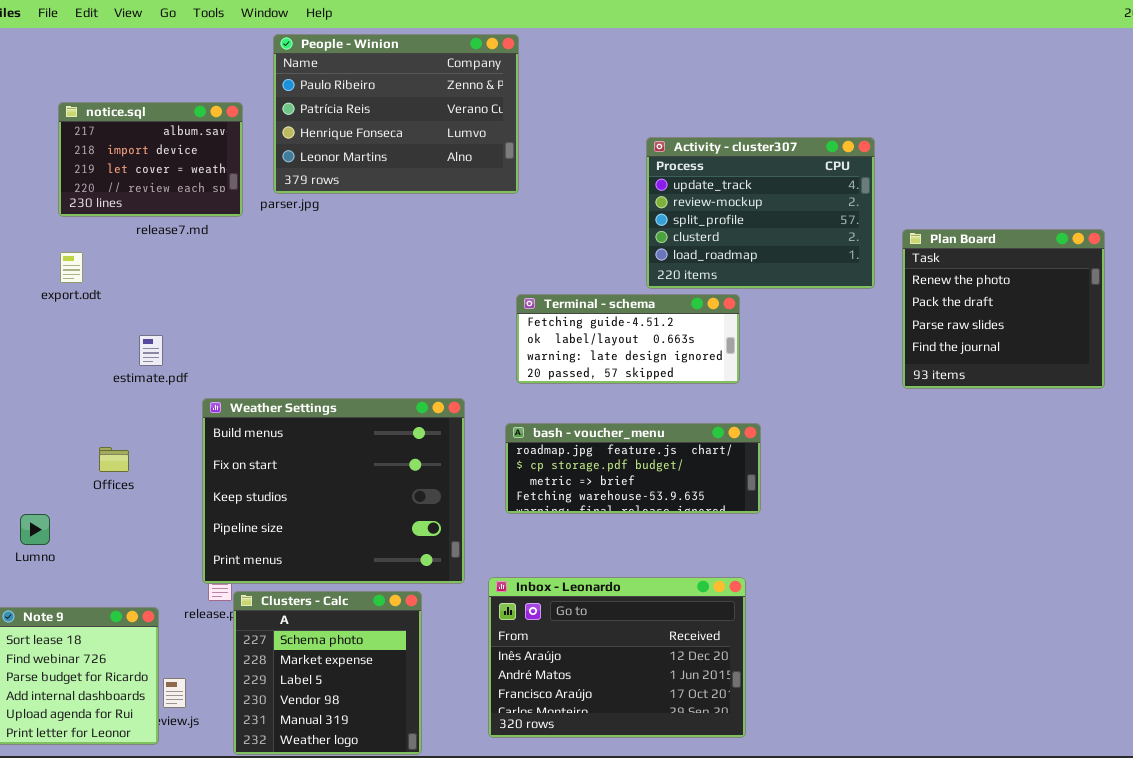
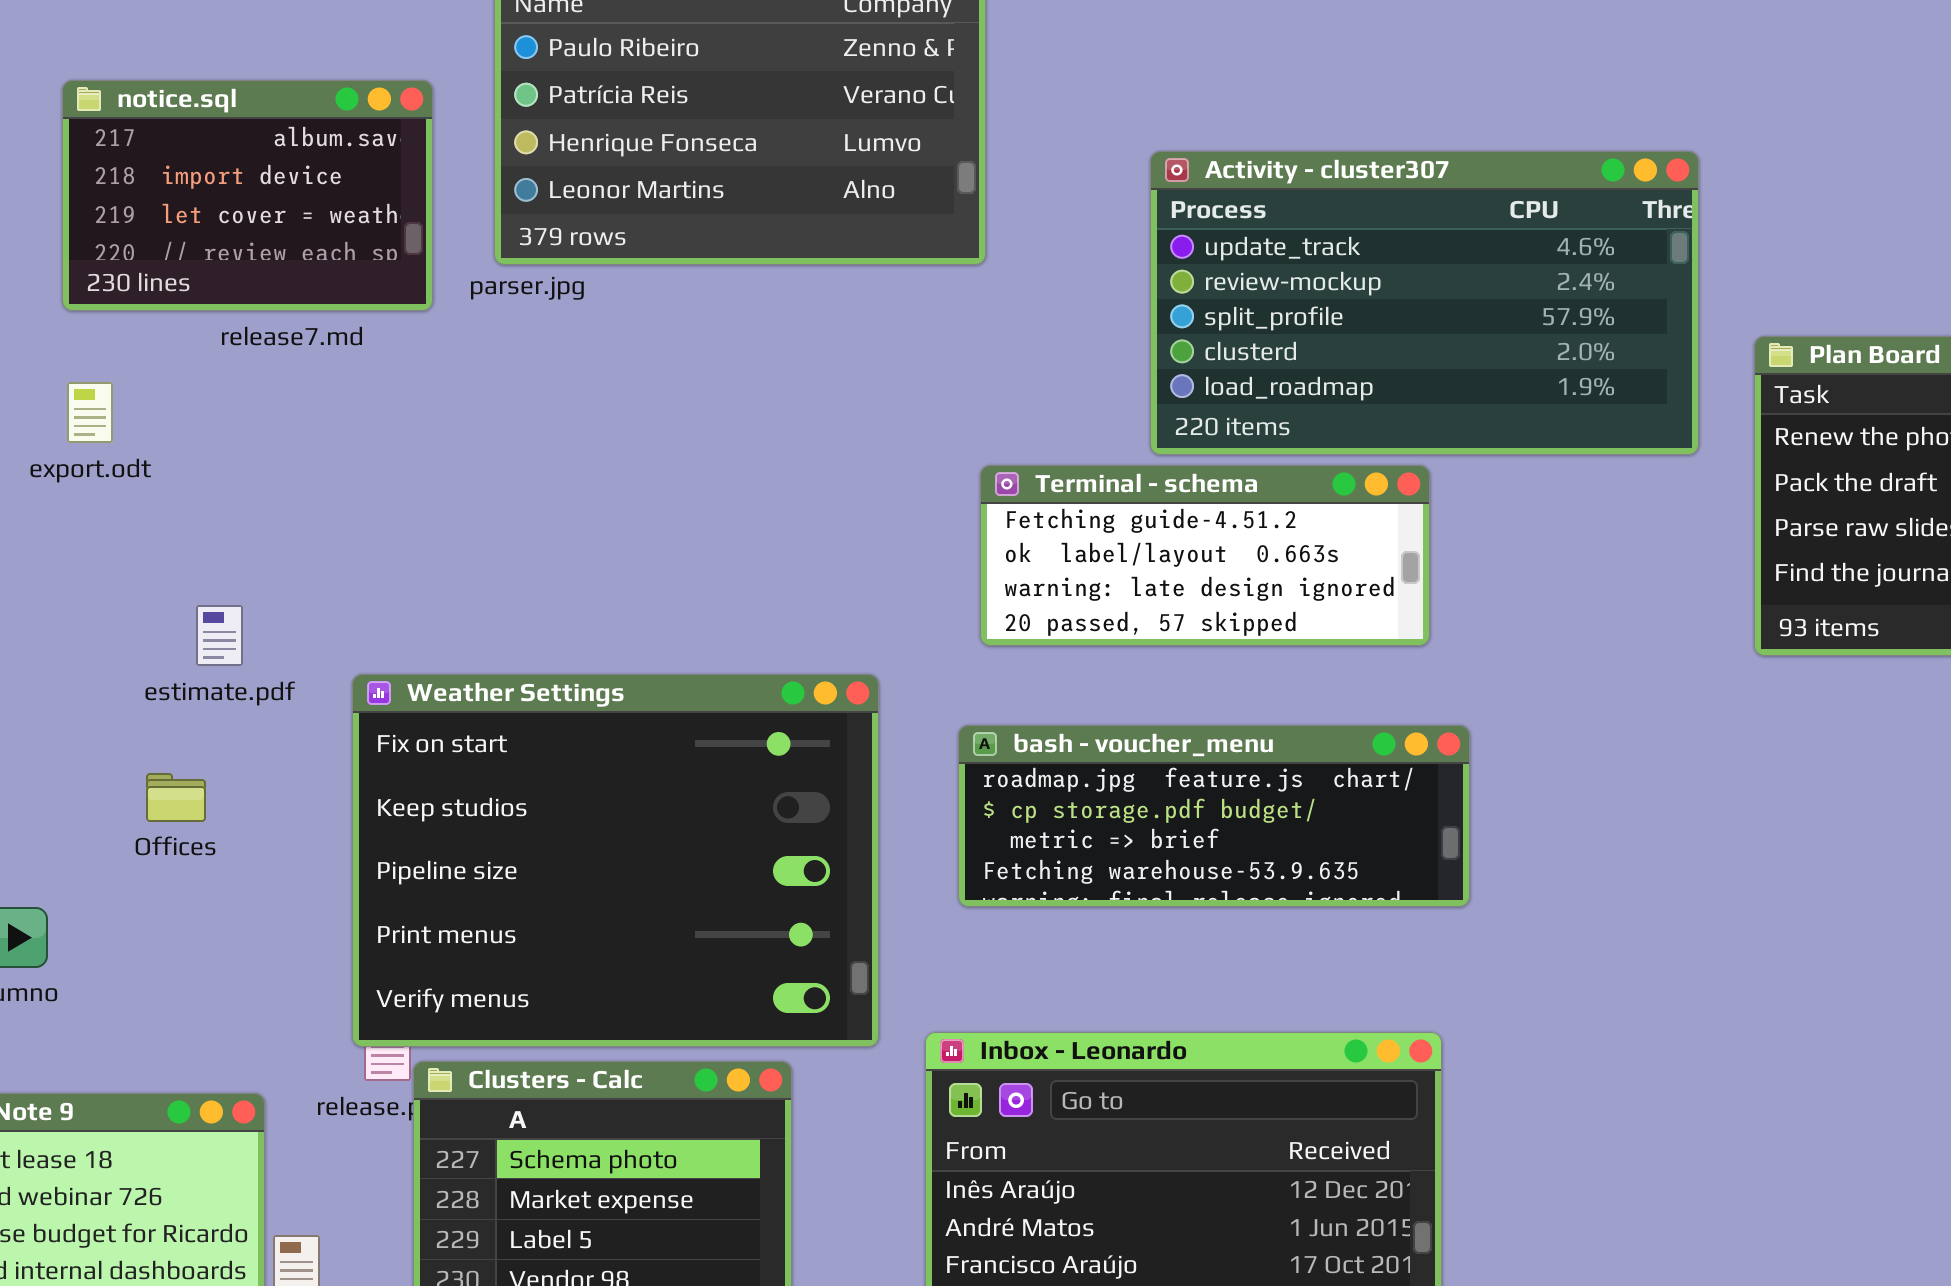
Activity - cluster307: [646,137,875,289] -> [1150,151,1699,455], resized
estimate.pdf: [139,335,163,366] -> [196,605,243,666], moved
Weather Settings: [202,398,465,584] -> [352,674,879,1047], scrolled down 1 row

